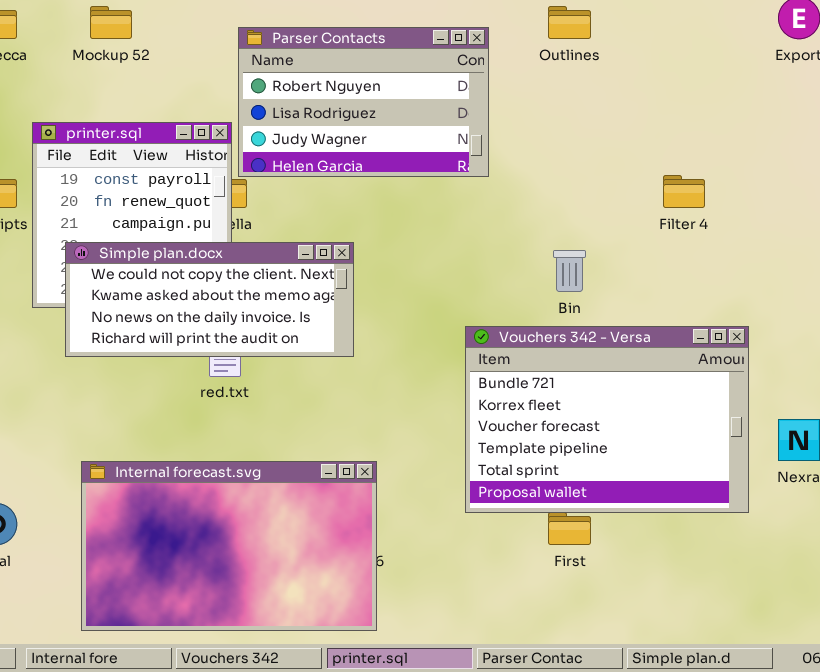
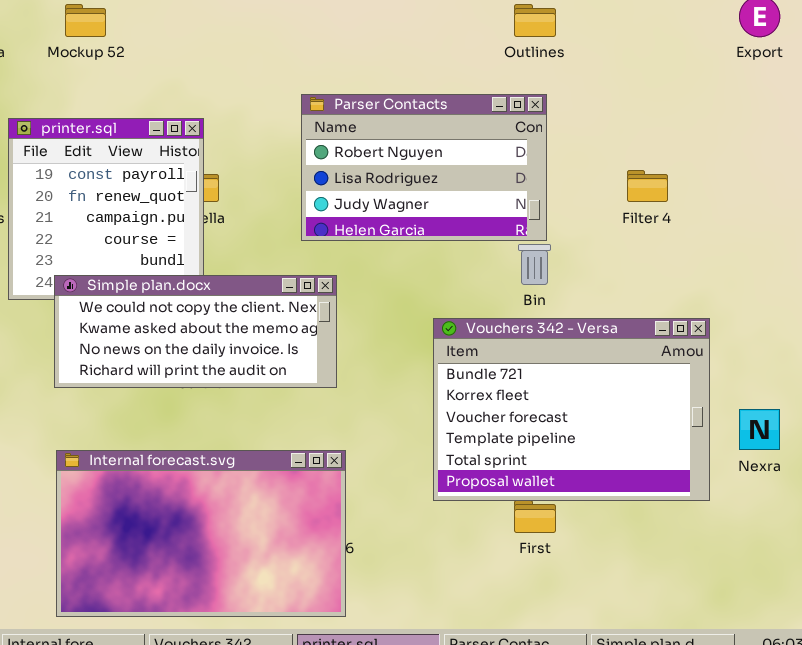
Parser Contacts: [238,27,489,177] -> [301,94,547,241], moved
Simple plan.docx: [65,242,354,357] -> [54,275,337,388], moved

